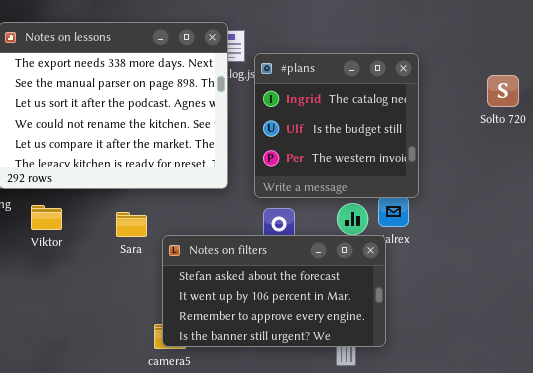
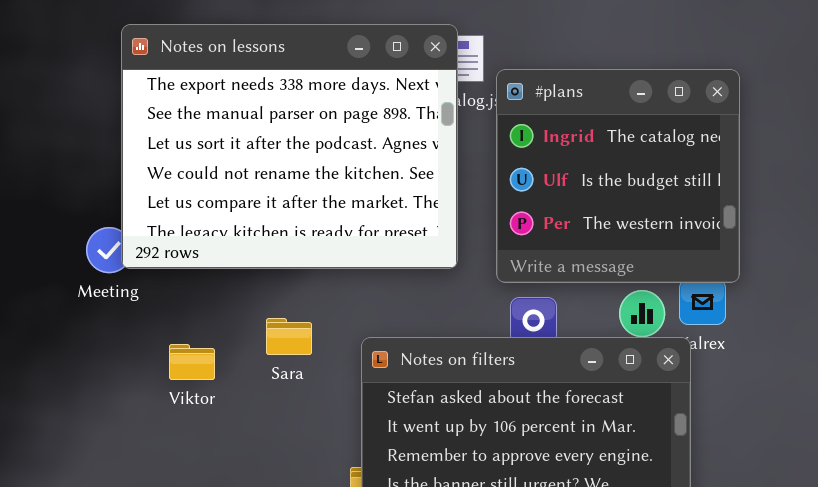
Viktor: [31,205,62,230] -> [169,344,215,380], moved
Sara: [116,212,147,237] -> [266,318,312,355], moved

